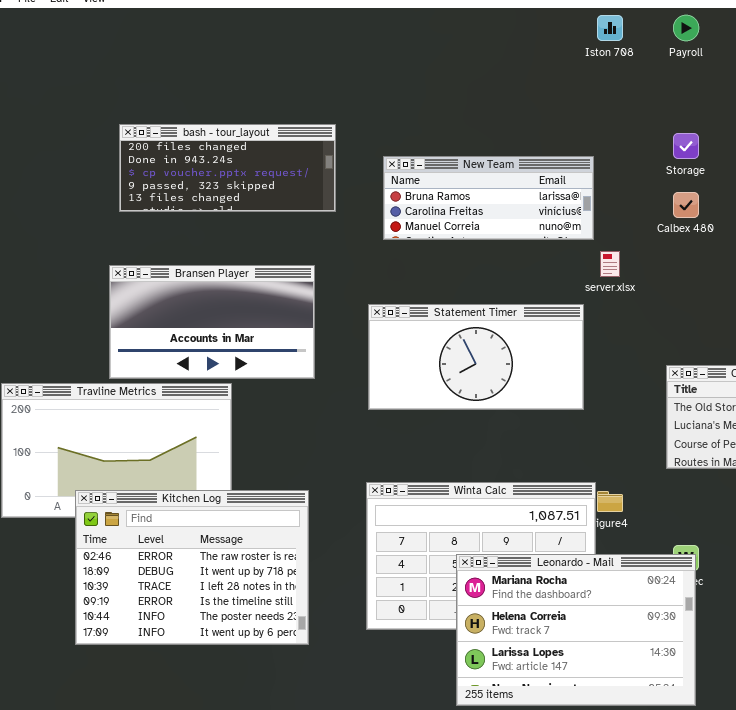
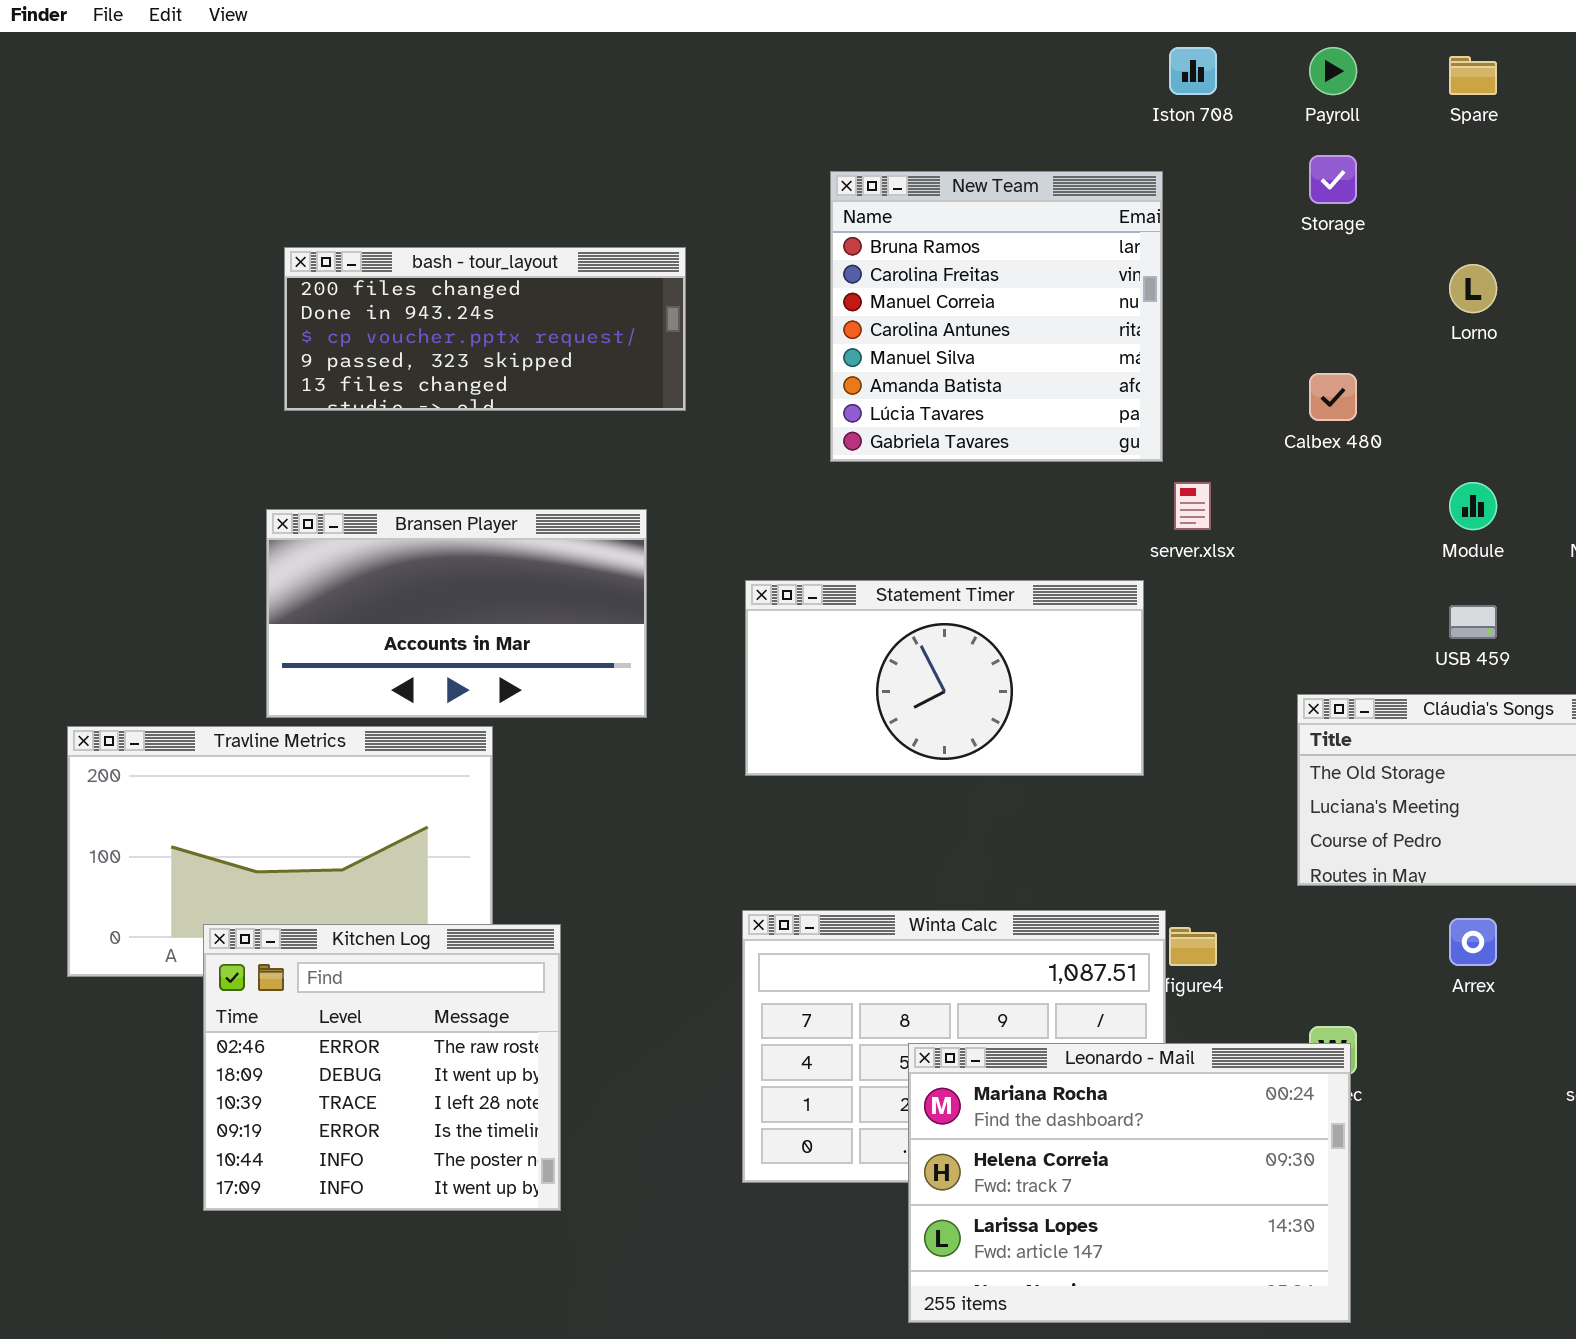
Storage: [673,133,699,159] -> [1309,155,1357,204], moved
New Team: [383,156,594,240] -> [830,171,1163,462], resized
Kitchen Log: [75,490,309,645] -> [203,924,561,1211], resized

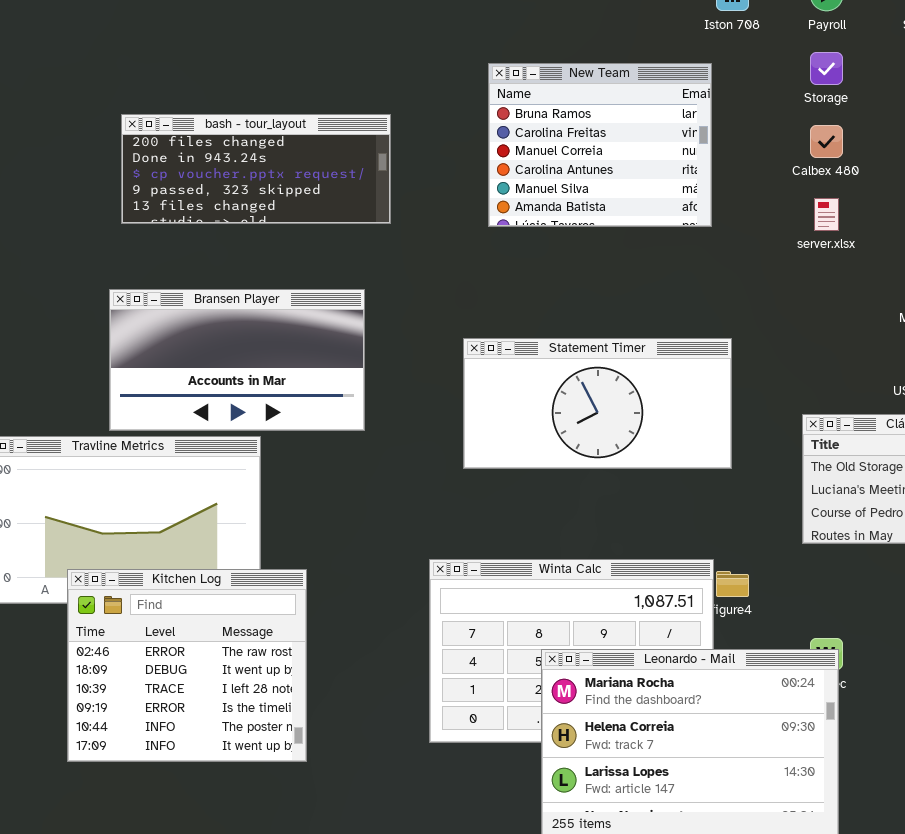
New Team: [830,171,1163,462] -> [488,63,712,227], resized
Calbex 480: [1309,373,1357,421] -> [810,125,843,158], moved
server.xlsx: [1174,482,1211,530] -> [814,198,839,231], moved
Statement Timer: [745,580,1144,776] -> [463,338,732,469], moved

